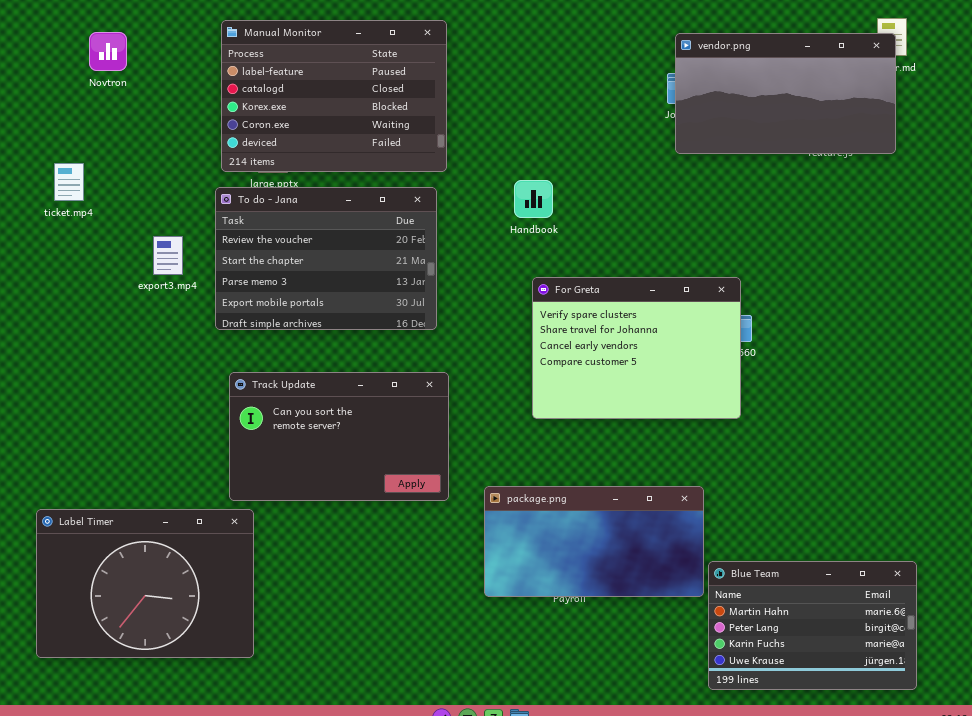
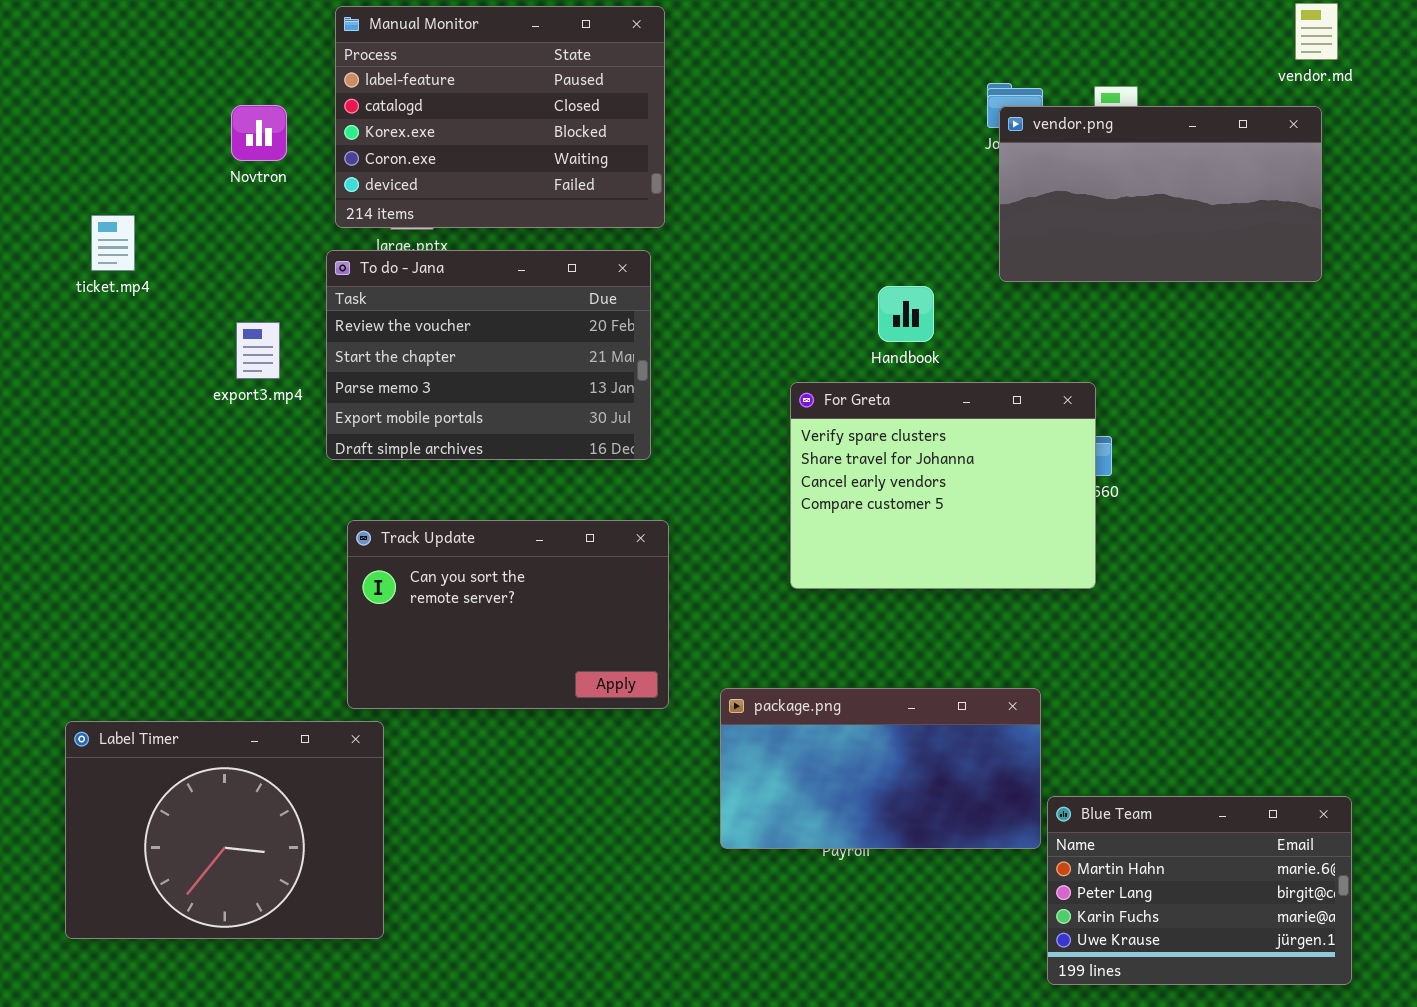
Novtron: [89,32,127,71] -> [231,105,287,161], moved
vendor.png: [675,33,896,154] -> [999,106,1322,282], moved
Handbook: [514,180,553,218] -> [878,286,934,342], moved

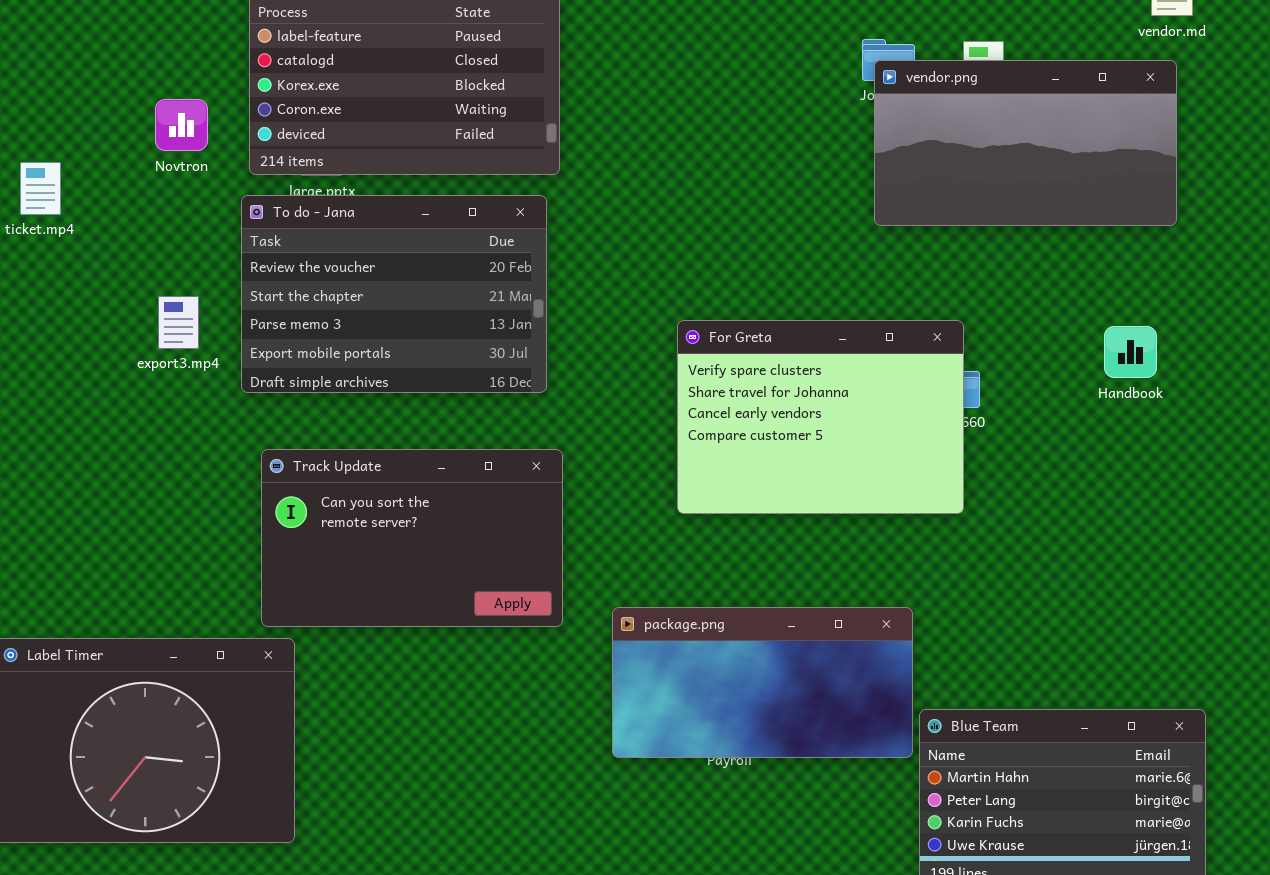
Novtron: [231,105,287,161] -> [155,99,208,151], moved
Handbook: [878,286,934,342] -> [1104,326,1157,378], moved
export3.mp4: [236,322,280,379] -> [158,296,199,349], moved

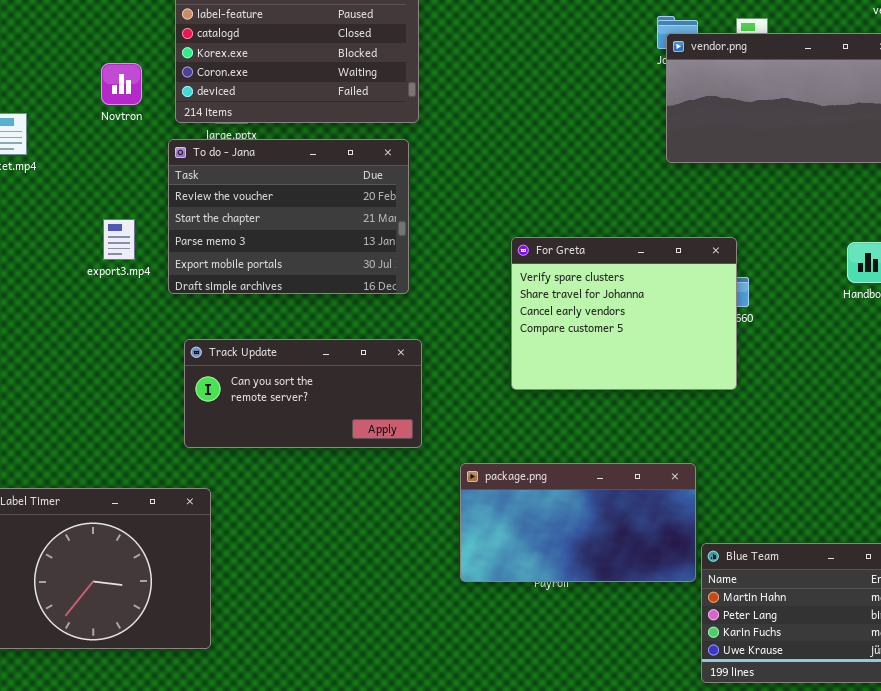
Track Update: [261,449,563,627] -> [184,339,422,448], resized

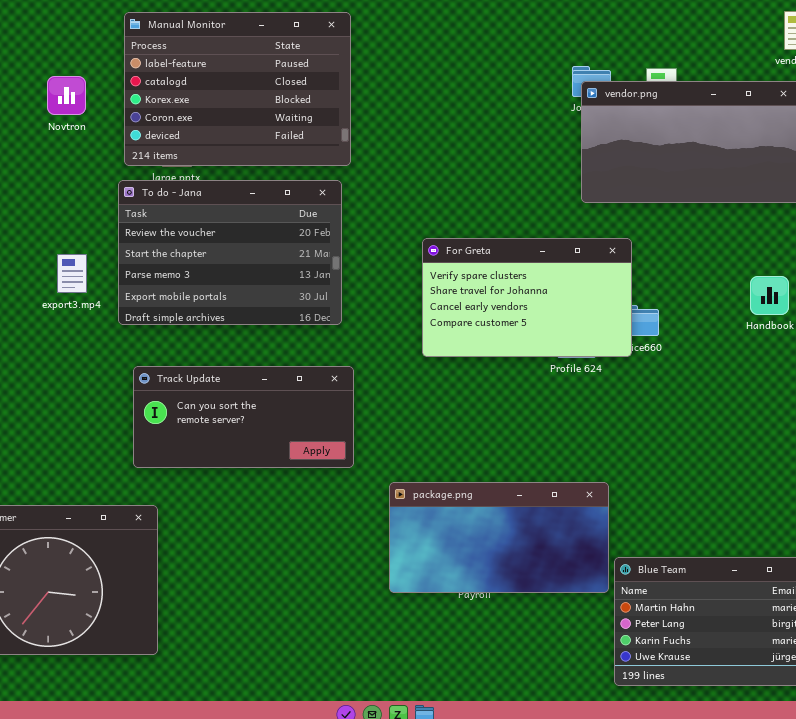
Novtron: [101,63,142,105] -> [47,76,86,115], moved
For Greta: [511,237,737,390] -> [422,238,632,357], moved, resized

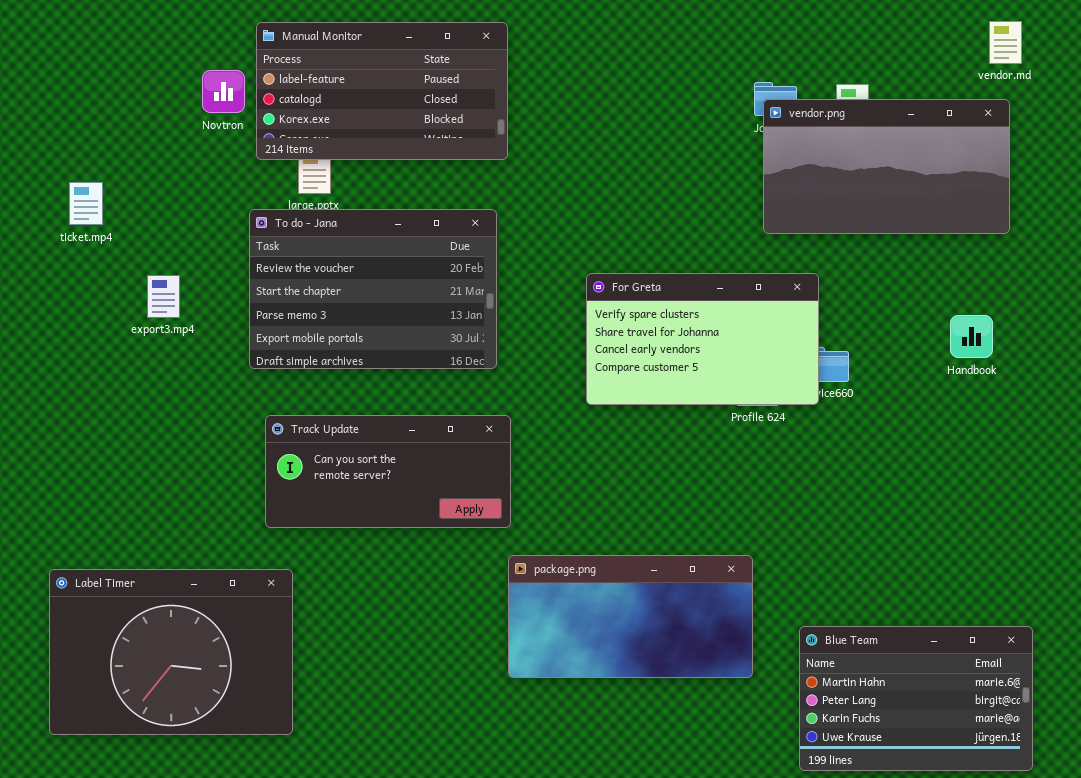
Manual Monitor: [124,12,351,166] -> [256,22,508,160], resized
Novtron: [47,76,86,115] -> [202,70,245,113], moved
export3.mp4: [57,254,87,293] -> [147,275,180,318], moved
package.png: [389,482,609,593] -> [508,555,753,678], moved

